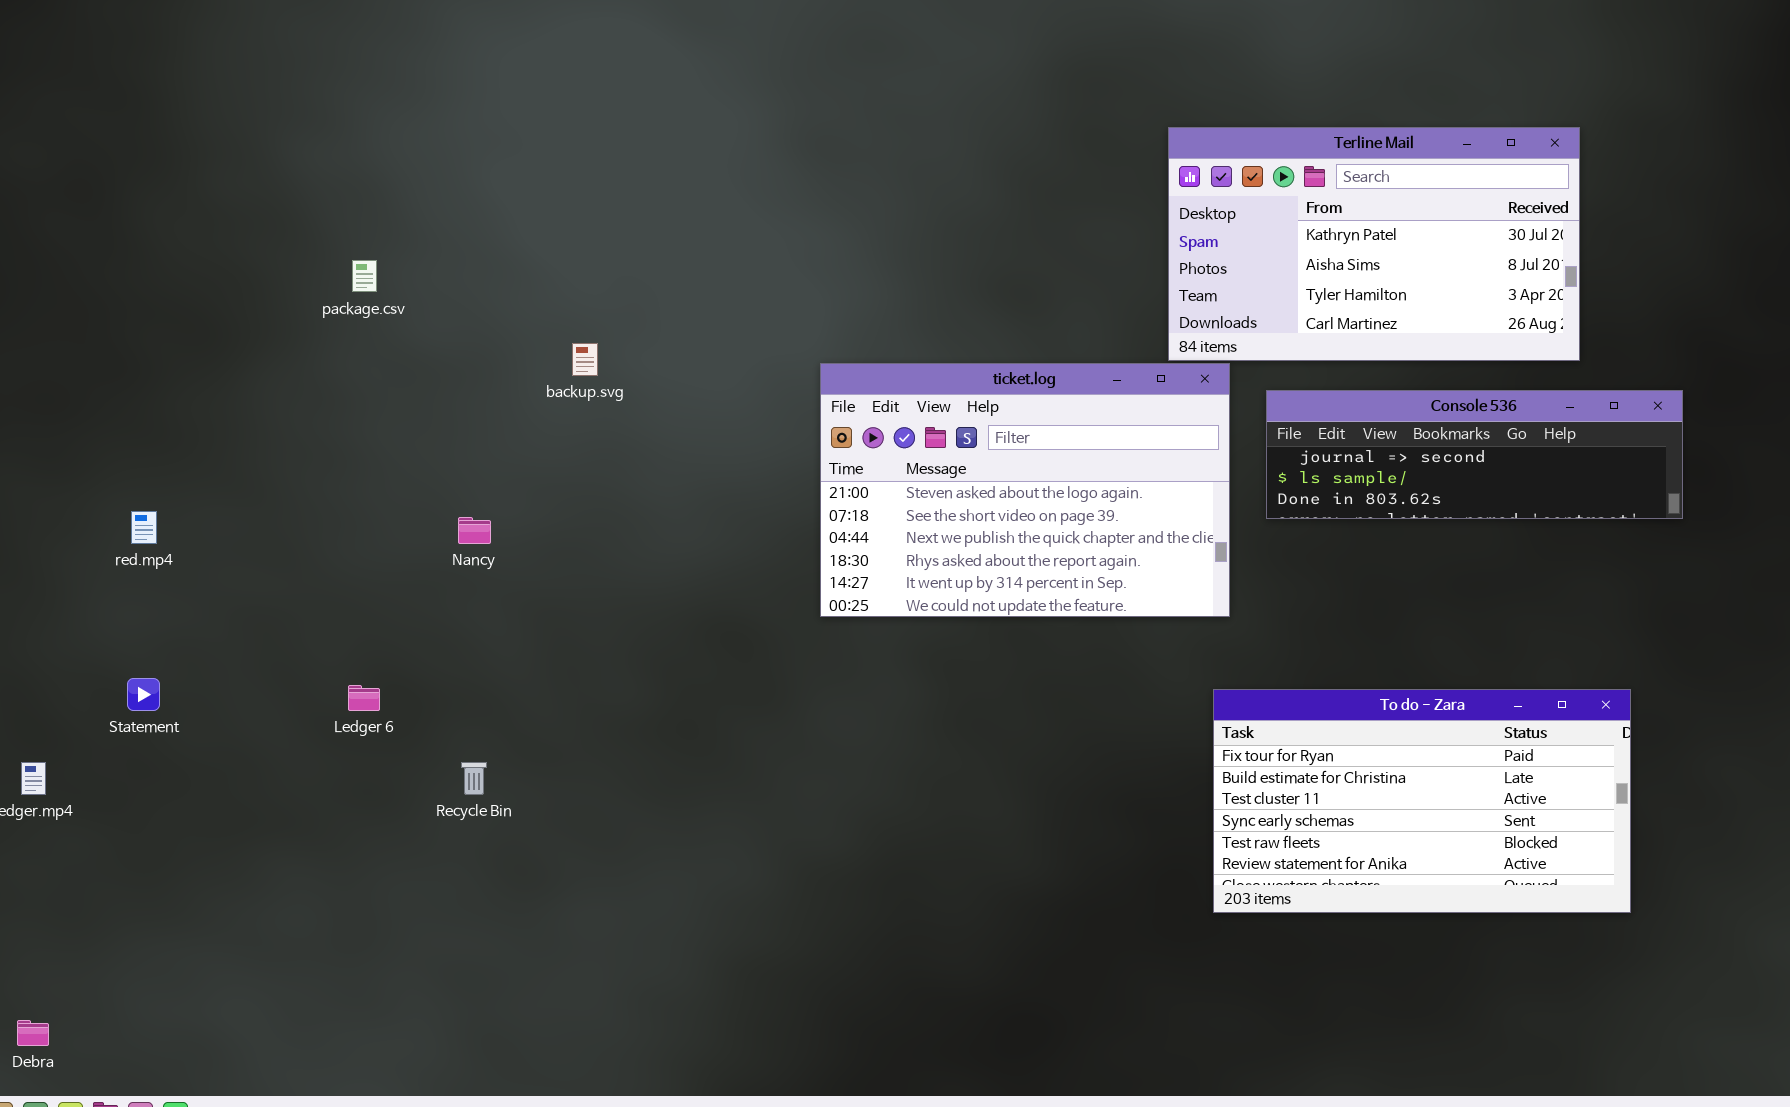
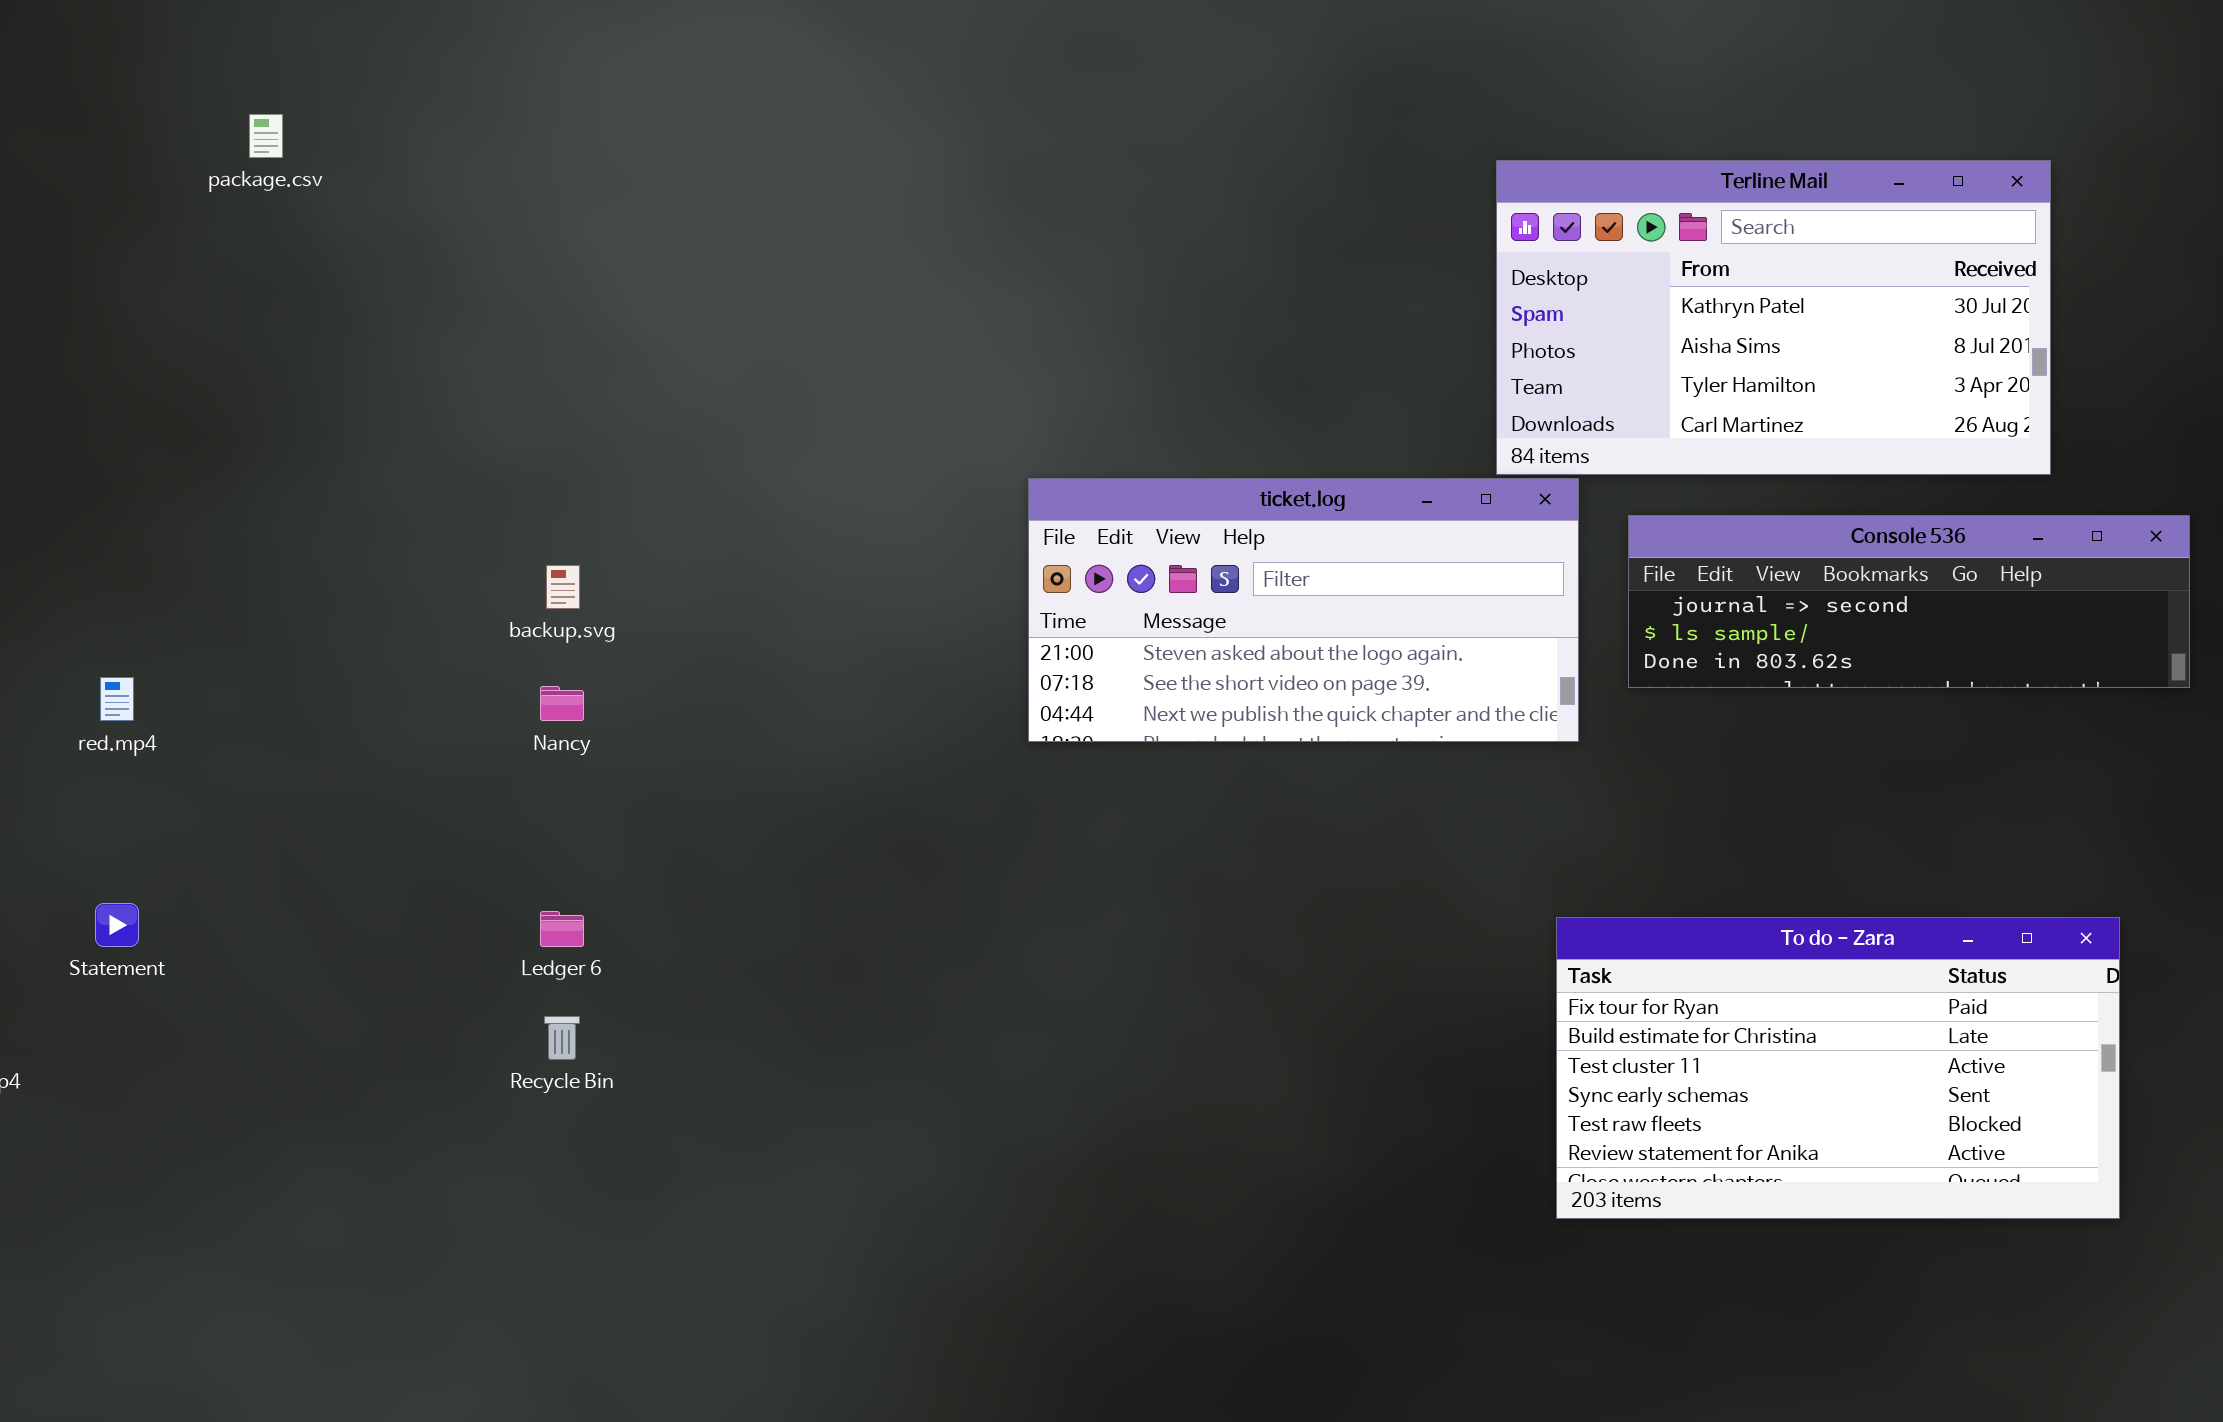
package.csv: [352,260,377,292] -> [249,114,283,158], moved
backup.svg: [572,343,598,376] -> [546,565,580,609], moved
ticket.log: [820,363,1230,617] -> [1028,478,1579,742], resized
Ledger 6: [348,685,380,711] -> [540,911,584,947], moved

